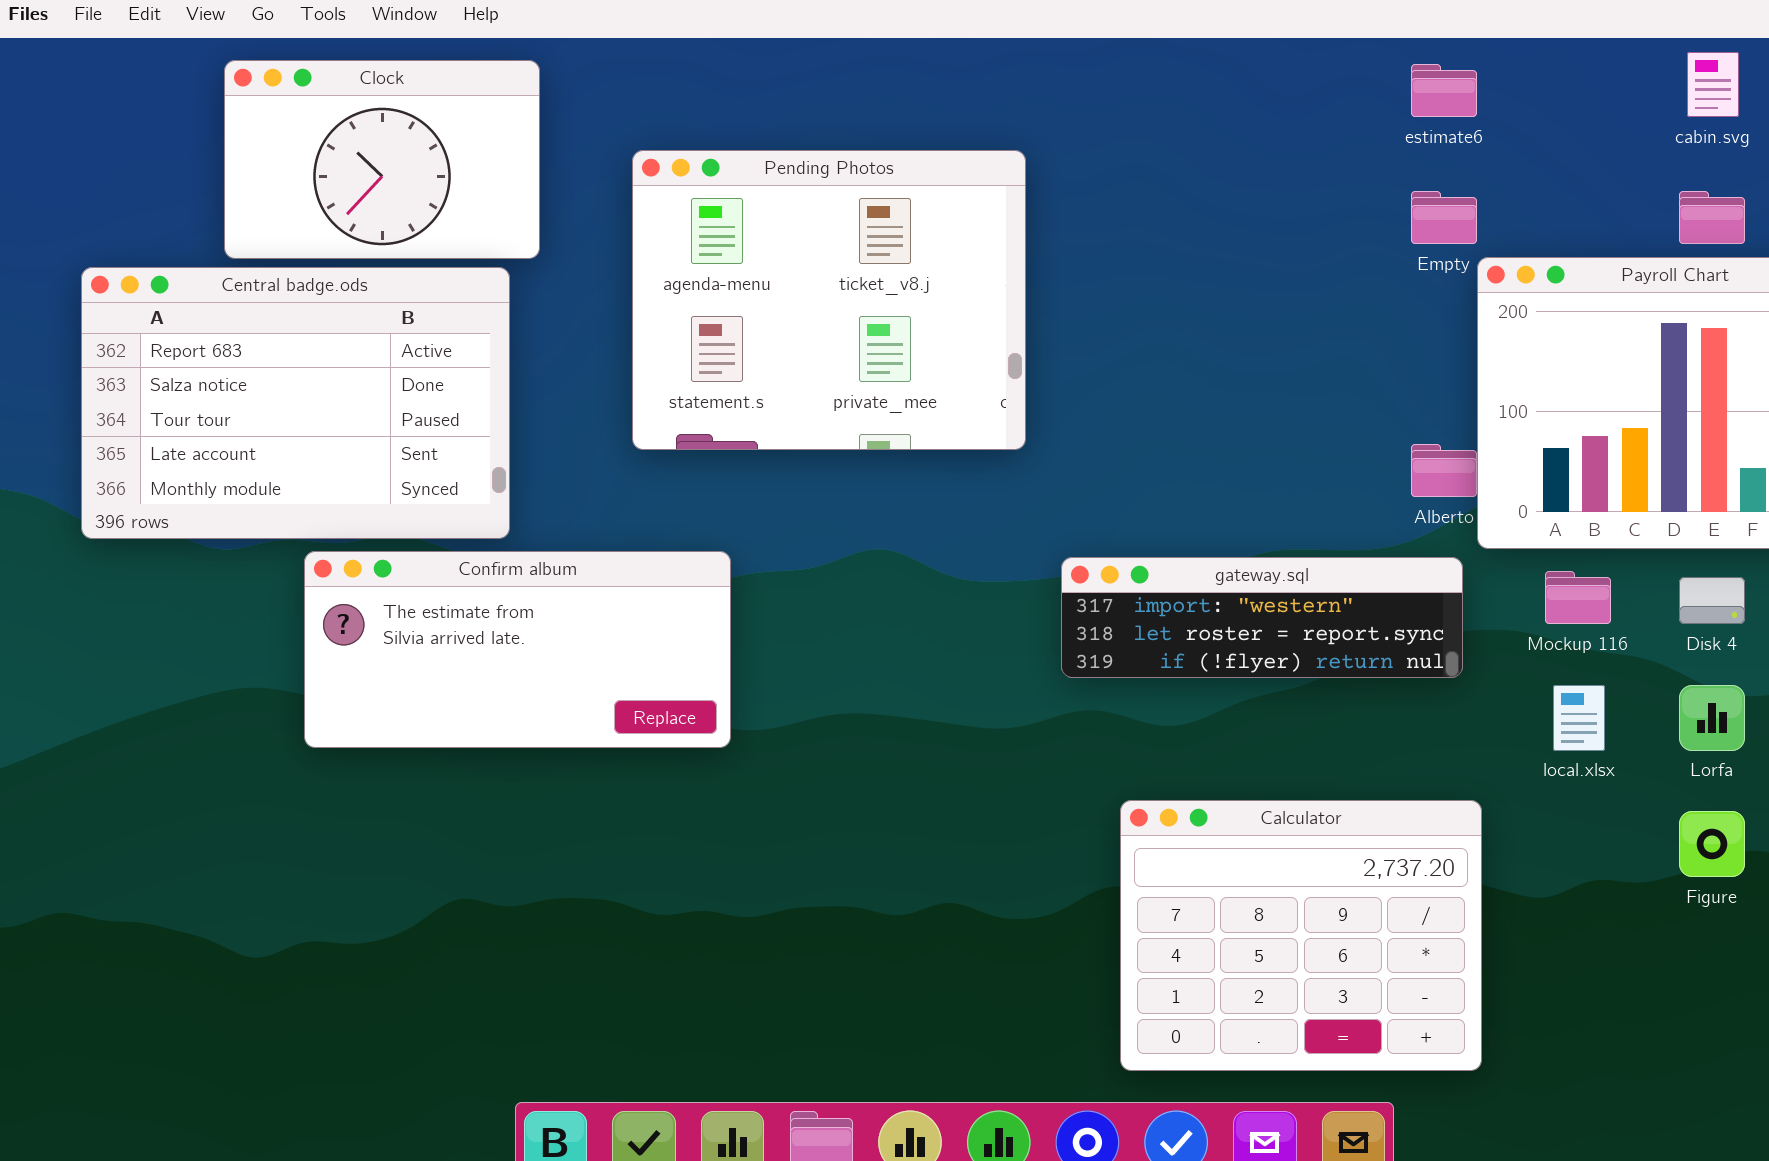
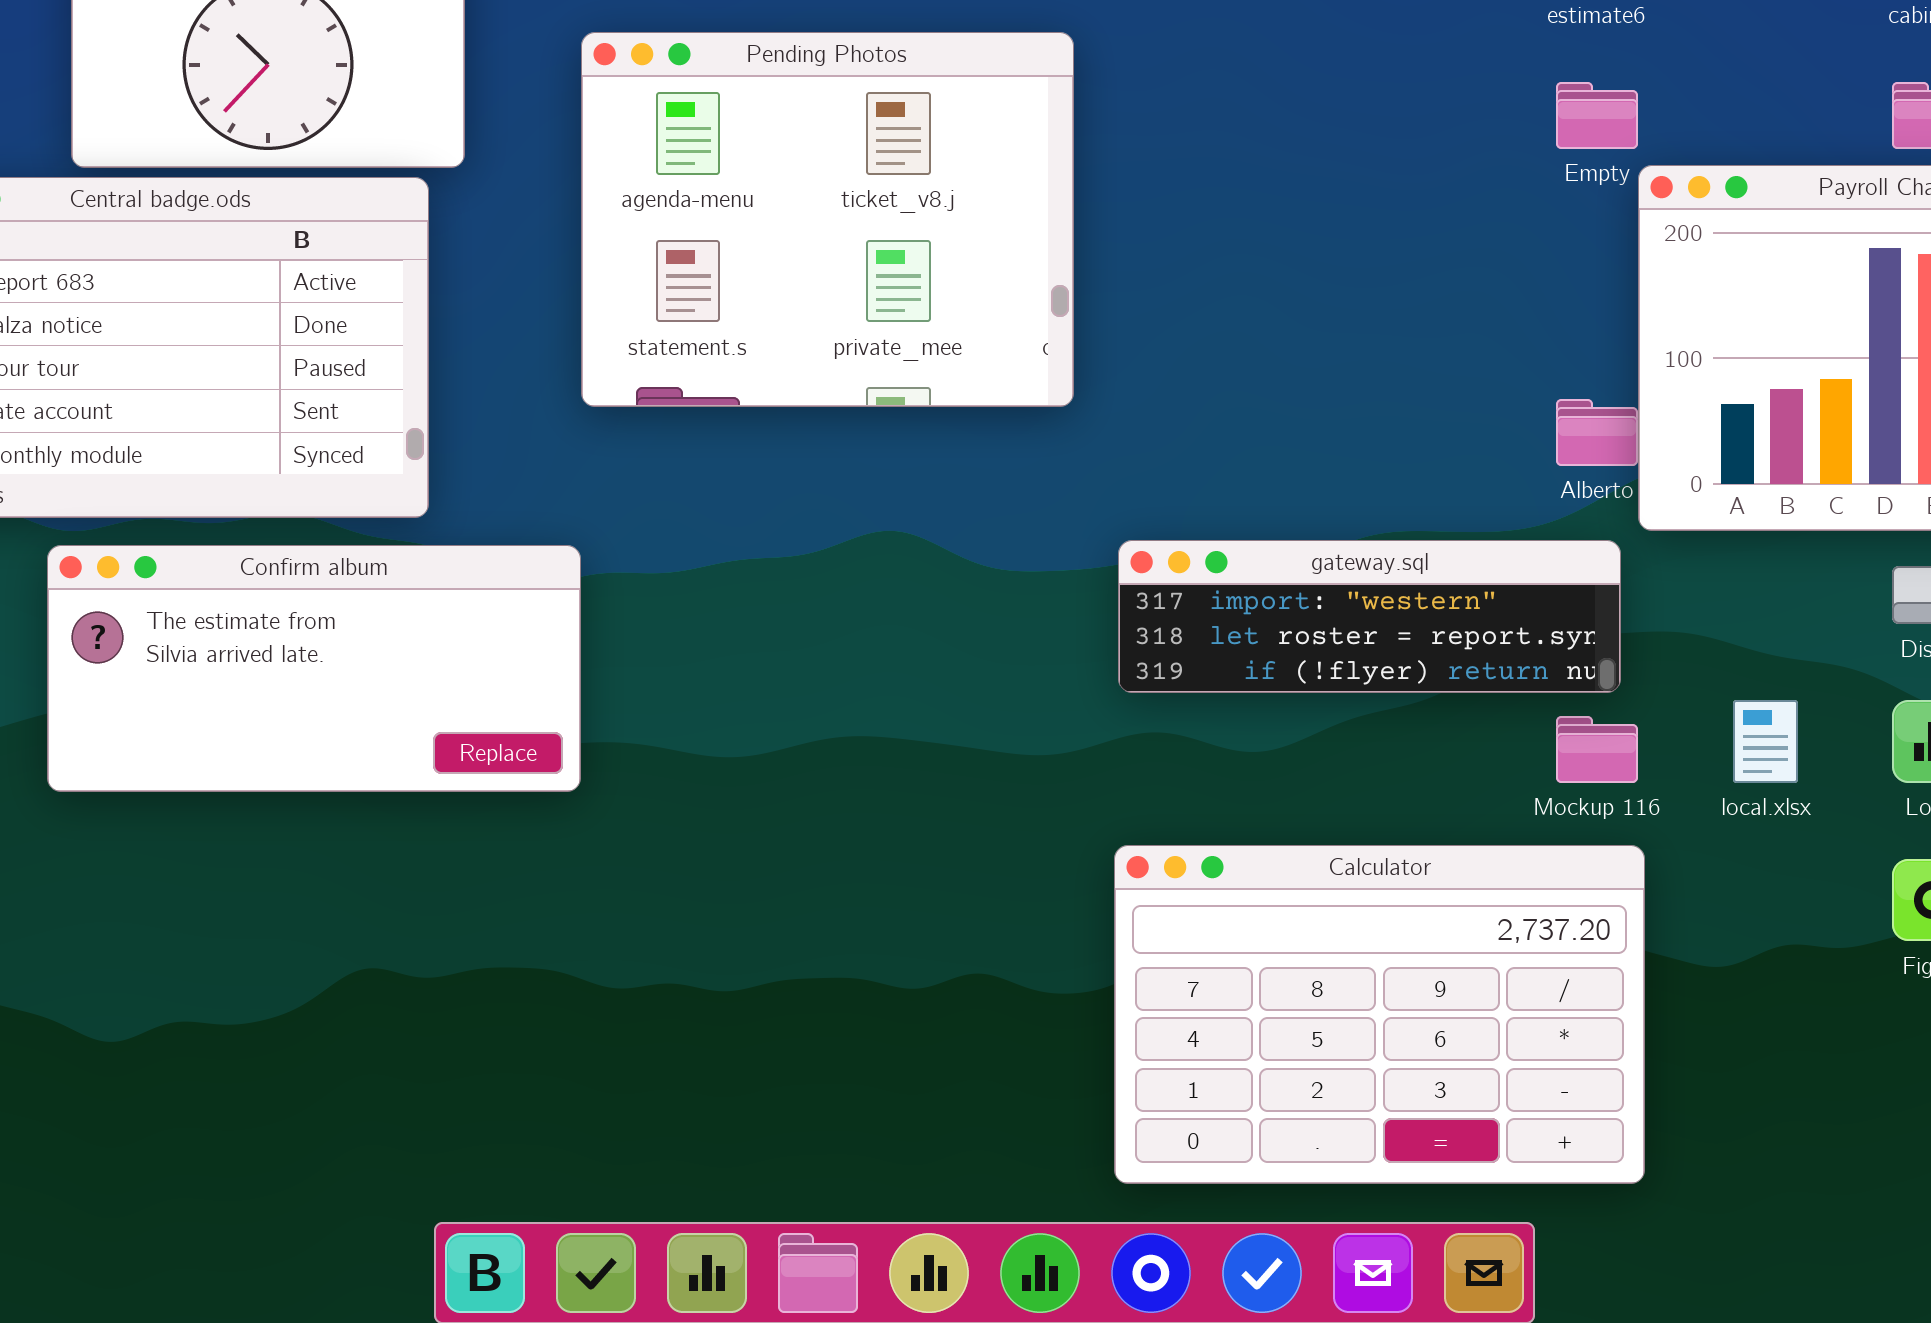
Confirm album: [304,551,731,748] -> [47,545,581,792], moved
Mockup 116: [1545,571,1611,624] -> [1556,716,1638,783], moved
Calculator: [1120,800,1482,1071] -> [1114,845,1645,1184], resized

